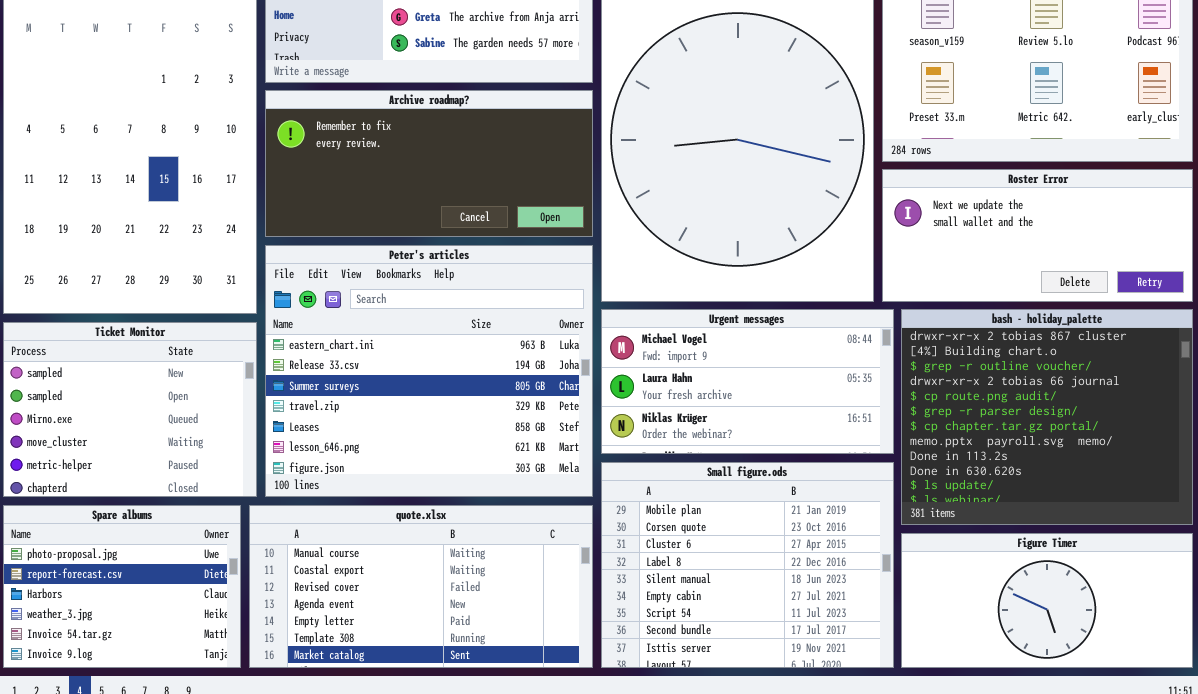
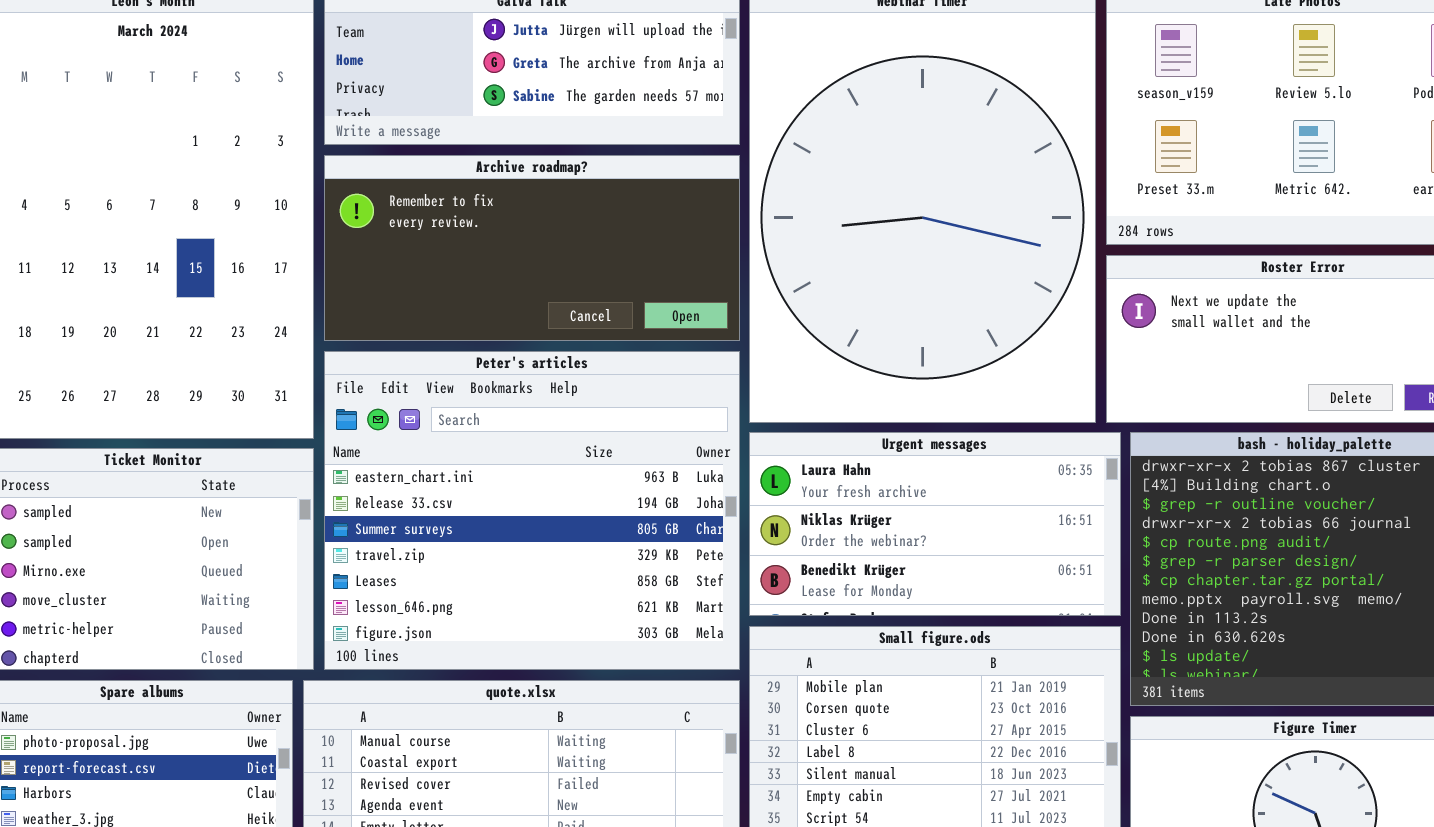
Urgent messages: [601,309,894,454] -> [749,432,1121,616], scrolled down 1 row

